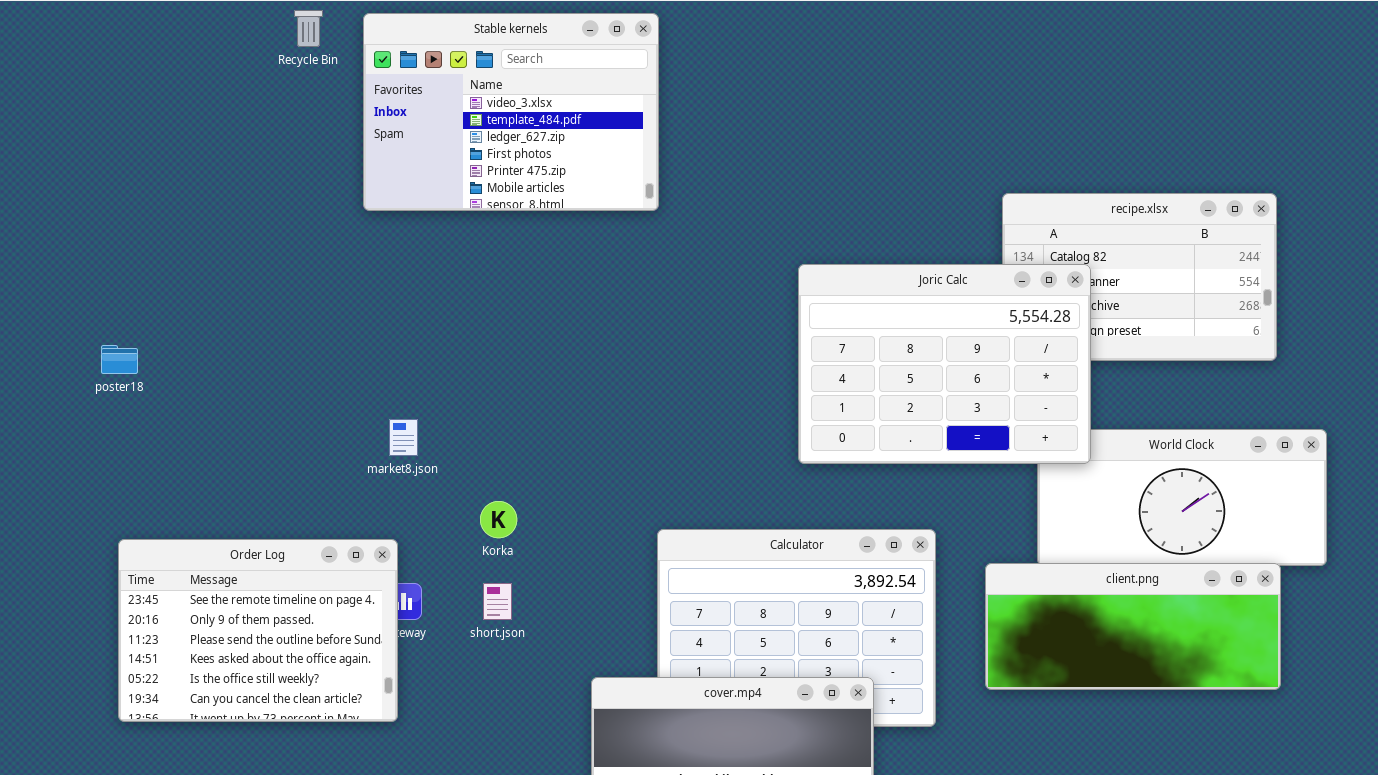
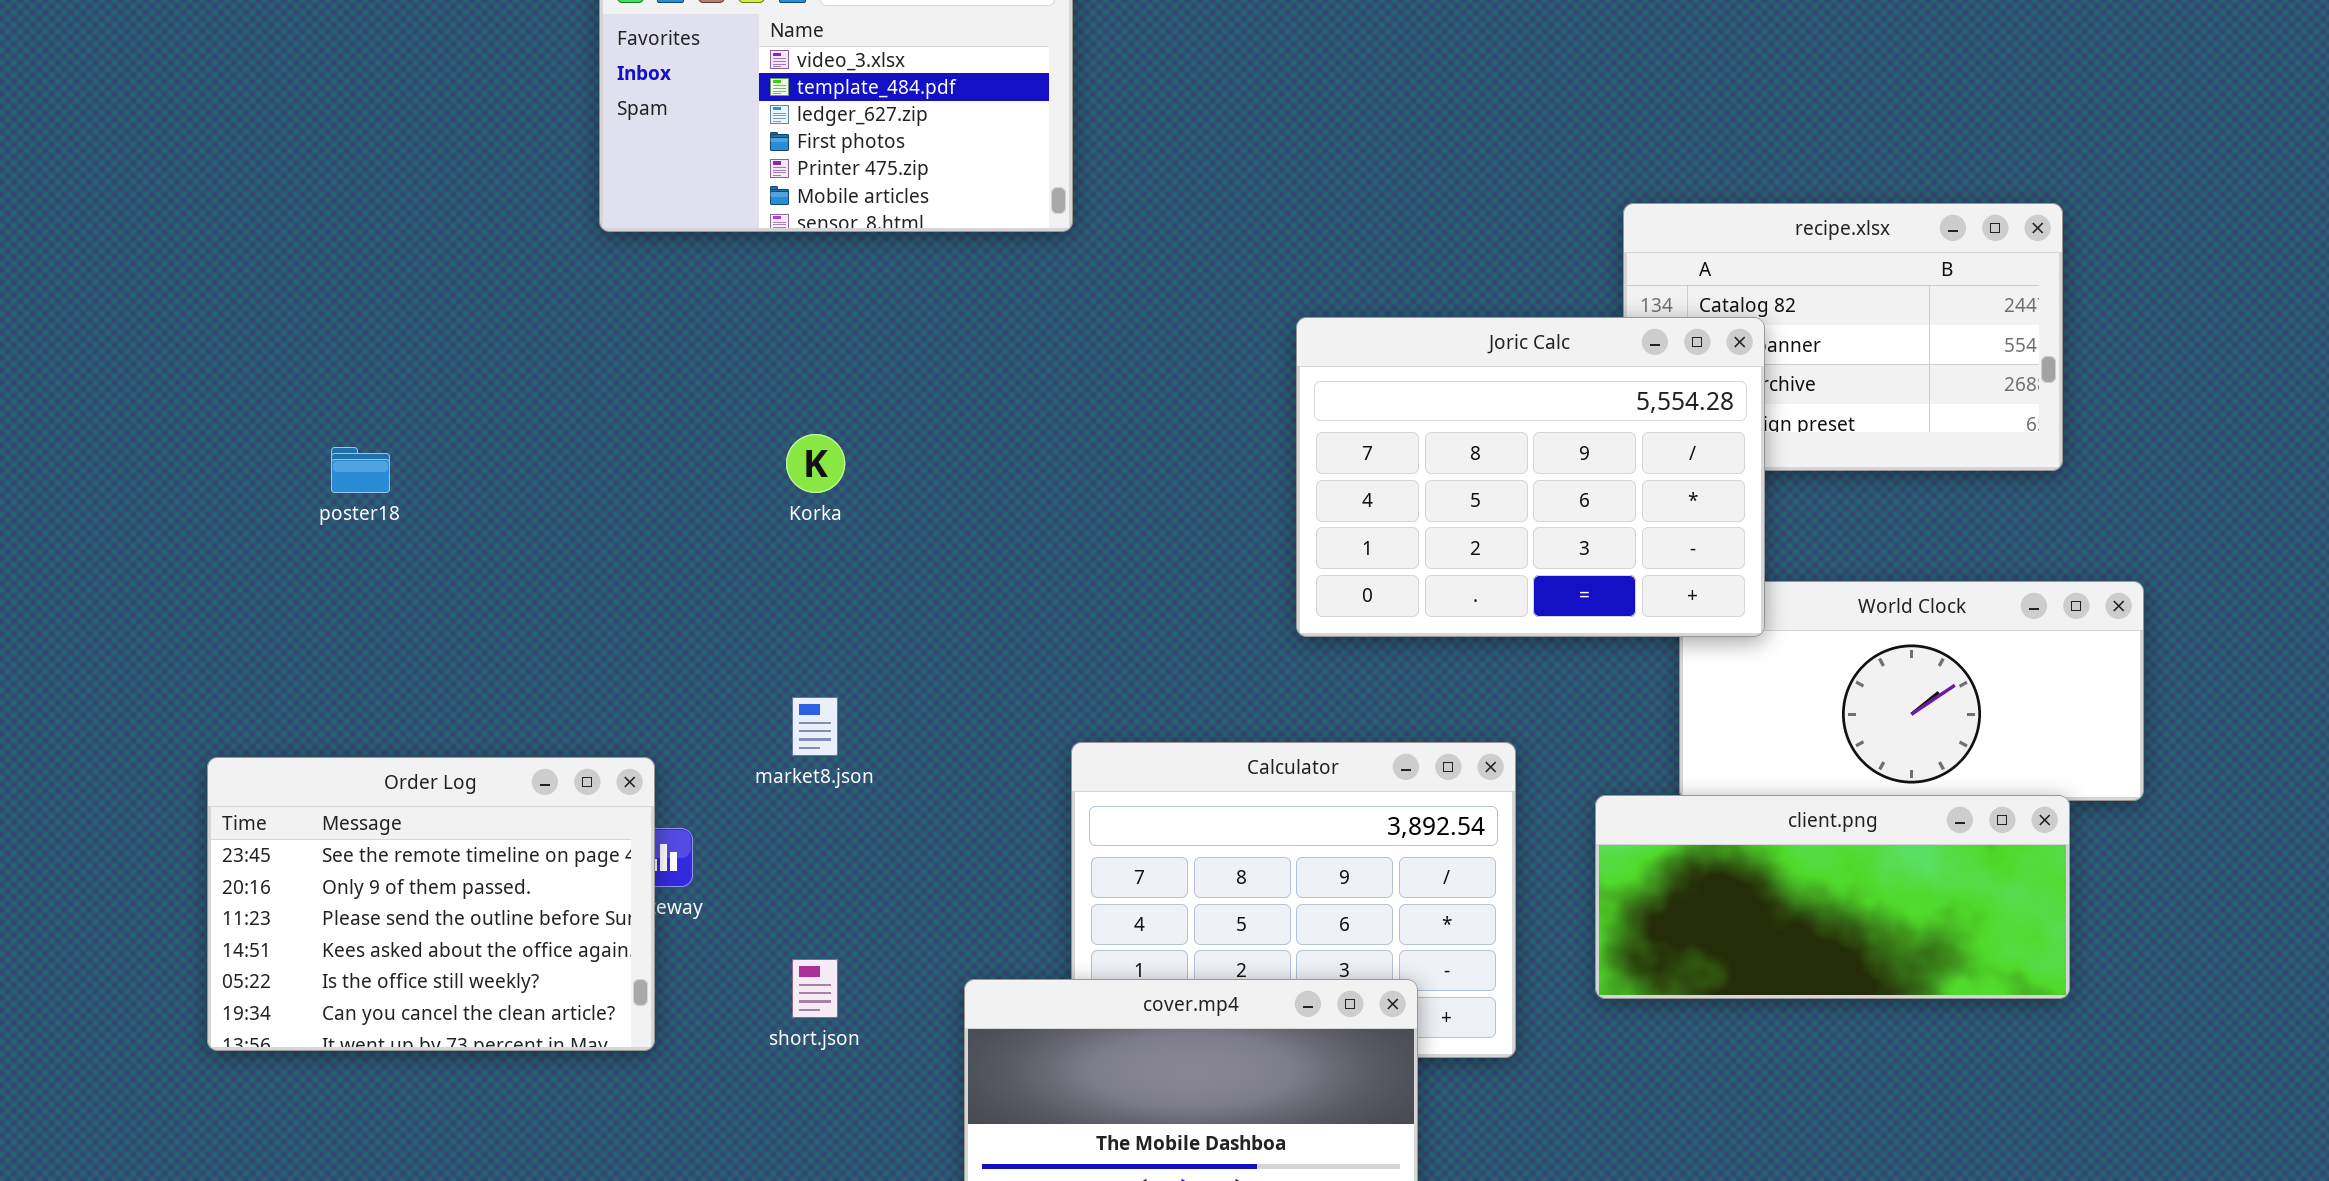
poster18: [101,345,138,374] -> [331,447,390,493], moved
market8.json: [389,419,418,456] -> [792,697,838,756], moved
Korka: [480,501,517,538] -> [786,434,845,493], moved
short.json: [483,583,512,620] -> [792,959,838,1018], moved

